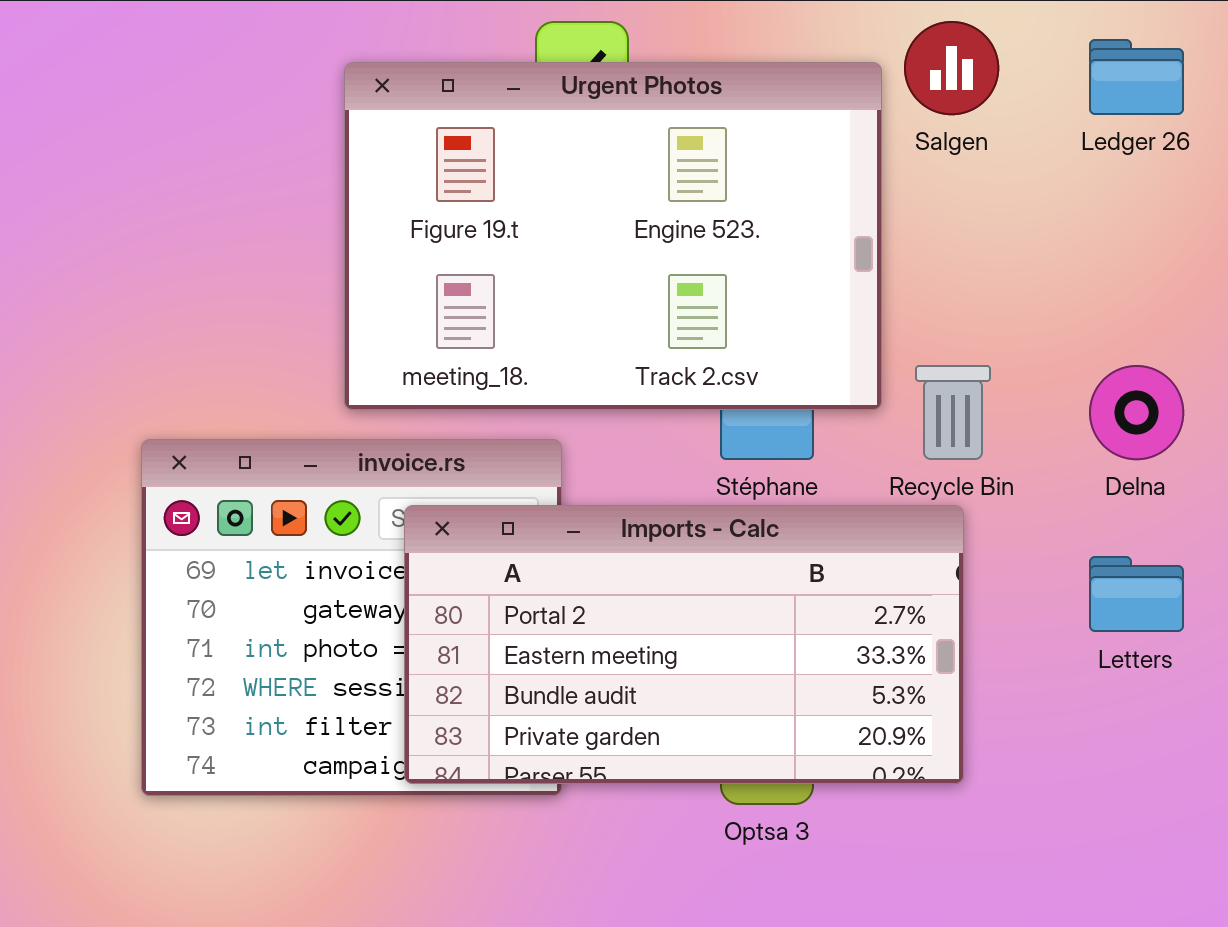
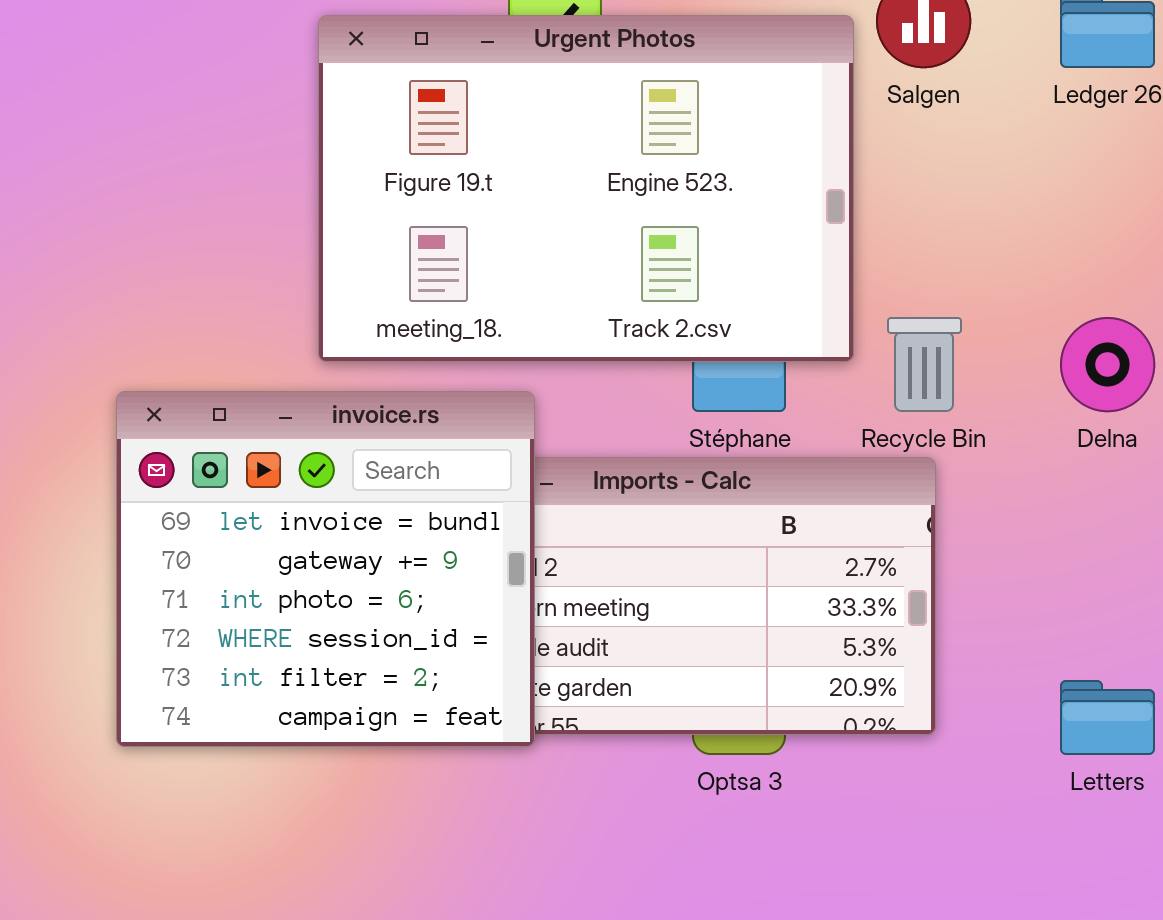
invoice.rs: [141,439,562,796] -> [116,391,535,747], raised
Letters: [1089,556,1184,632] -> [1060,680,1155,755], moved

